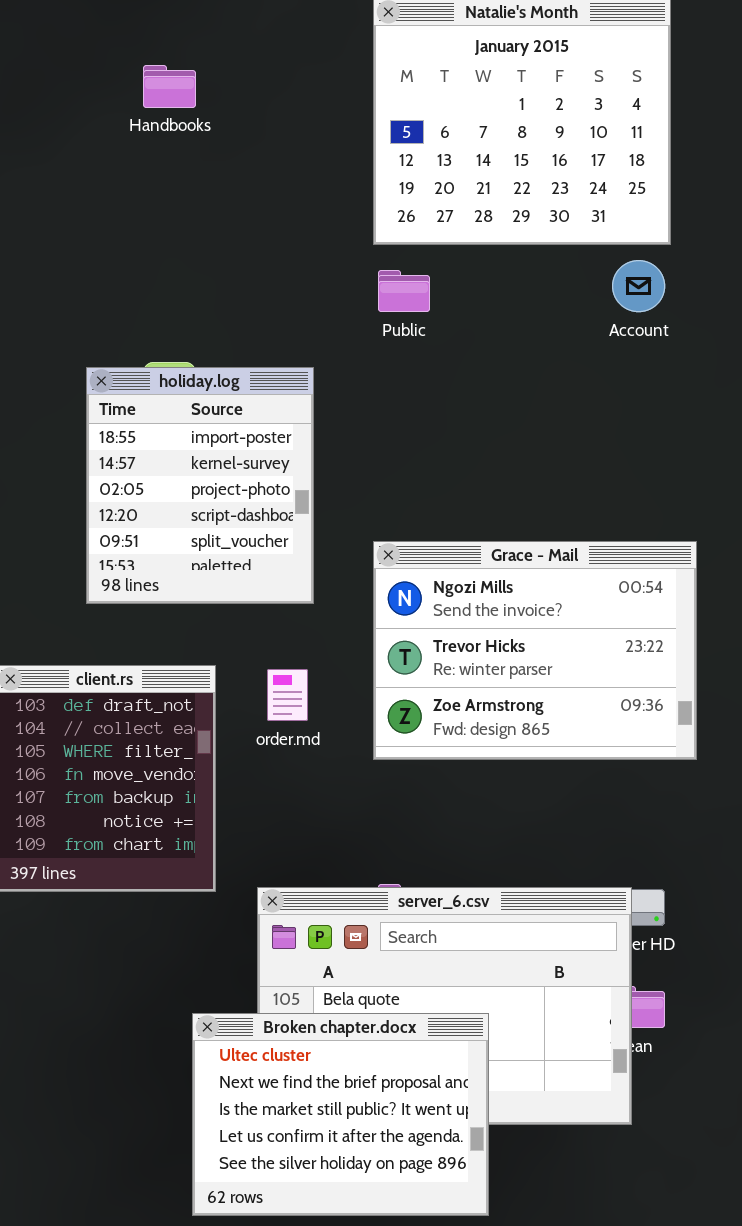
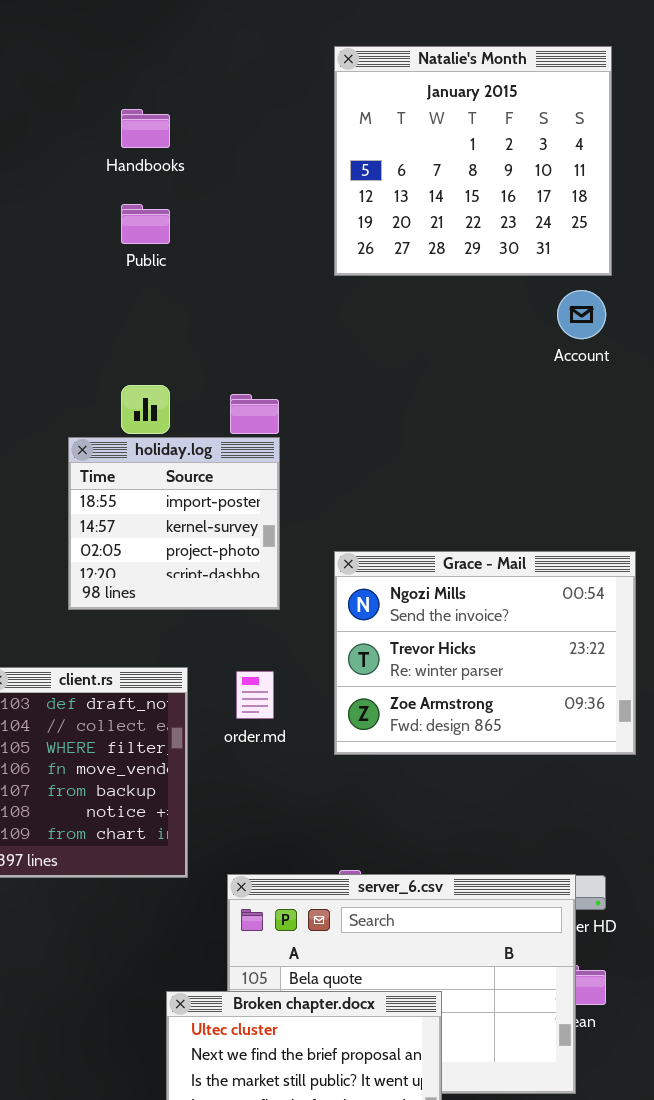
Public: [378,270,430,312] -> [121,204,170,244], moved
holiday.log: [86,367,314,604] -> [68,437,280,610], resized

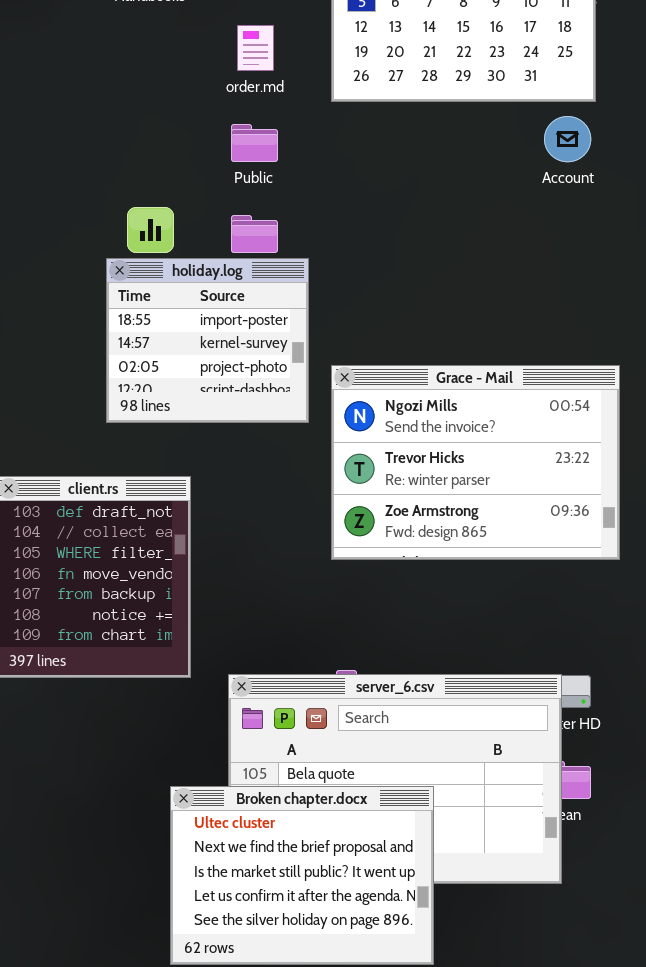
Public: [121,204,170,244] -> [231,124,278,162], moved
holiday.log: [68,437,280,610] -> [106,258,309,423], moved
order.md: [236,671,274,719] -> [237,25,274,71], moved

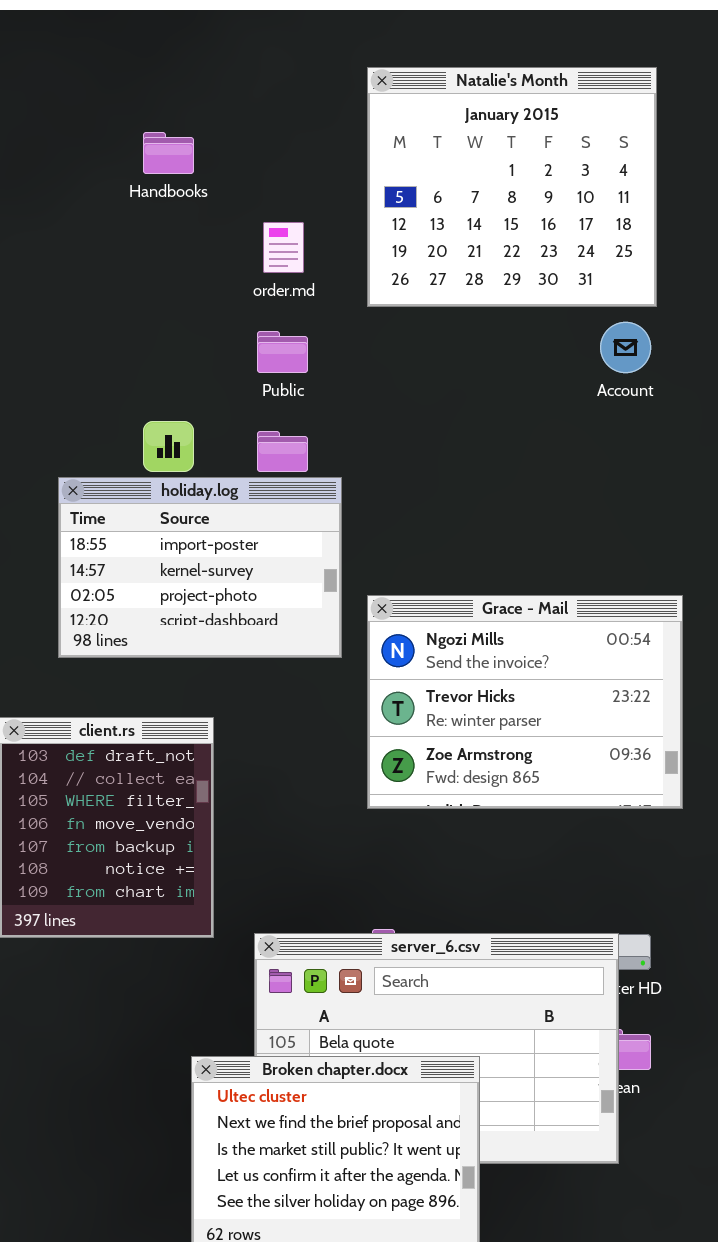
holiday.log: [106,258,309,423] -> [58,477,342,658], resized

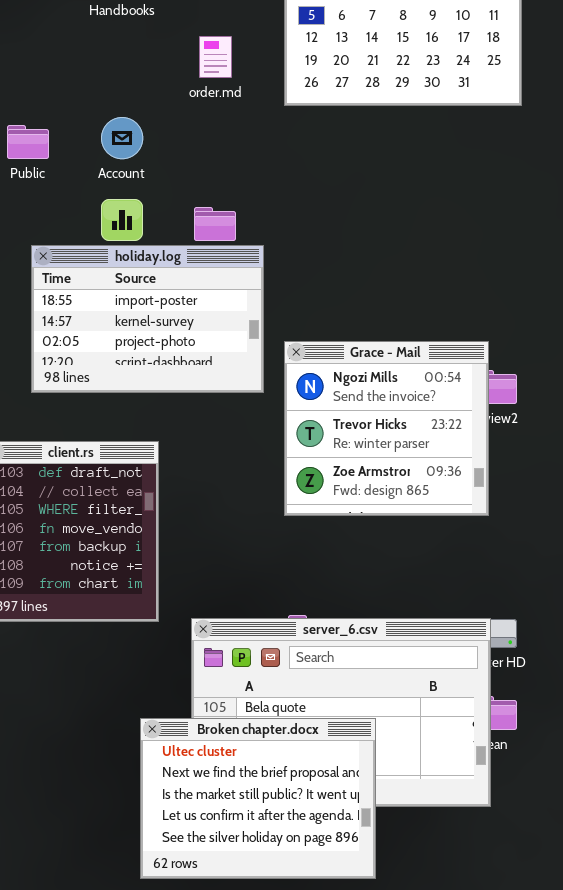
Account: [600,322,651,373] -> [101,117,143,159], moved
Public: [257,331,308,373] -> [7,125,49,159], moved
Grace - Mail: [367,595,683,809] -> [284,341,489,516], resized

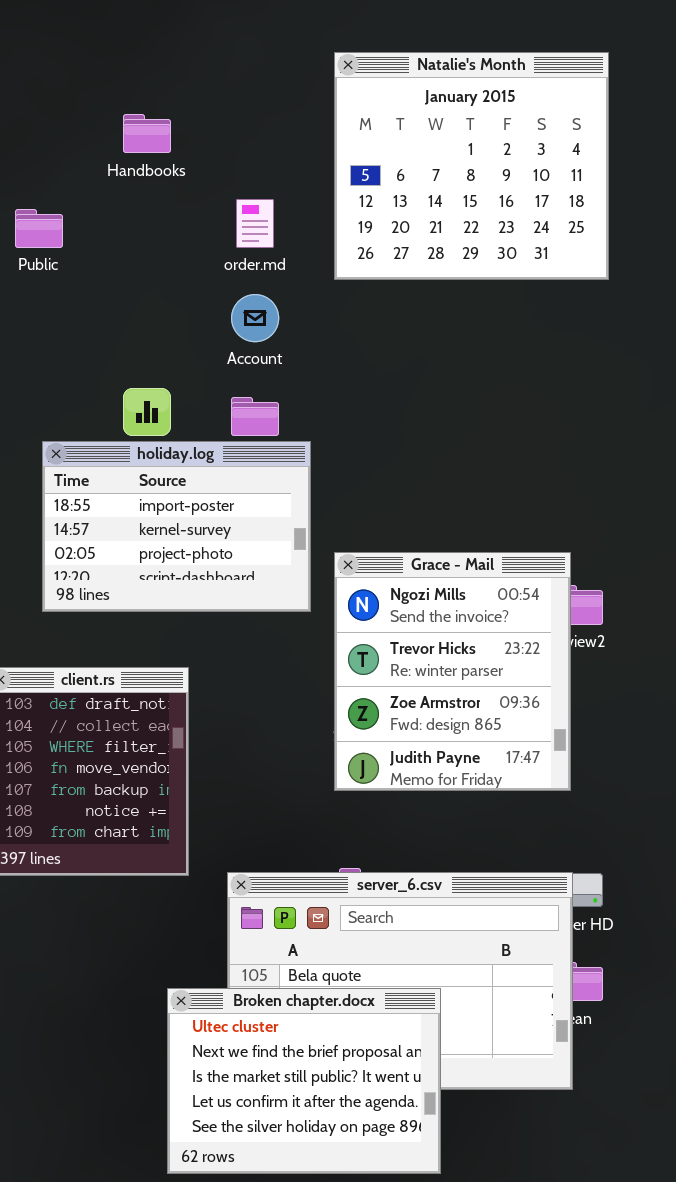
Account: [101,117,143,159] -> [231,294,279,342], moved
Public: [7,125,49,159] -> [15,209,63,248], moved
Grace - Mail: [284,341,489,516] -> [334,552,571,791], resized

